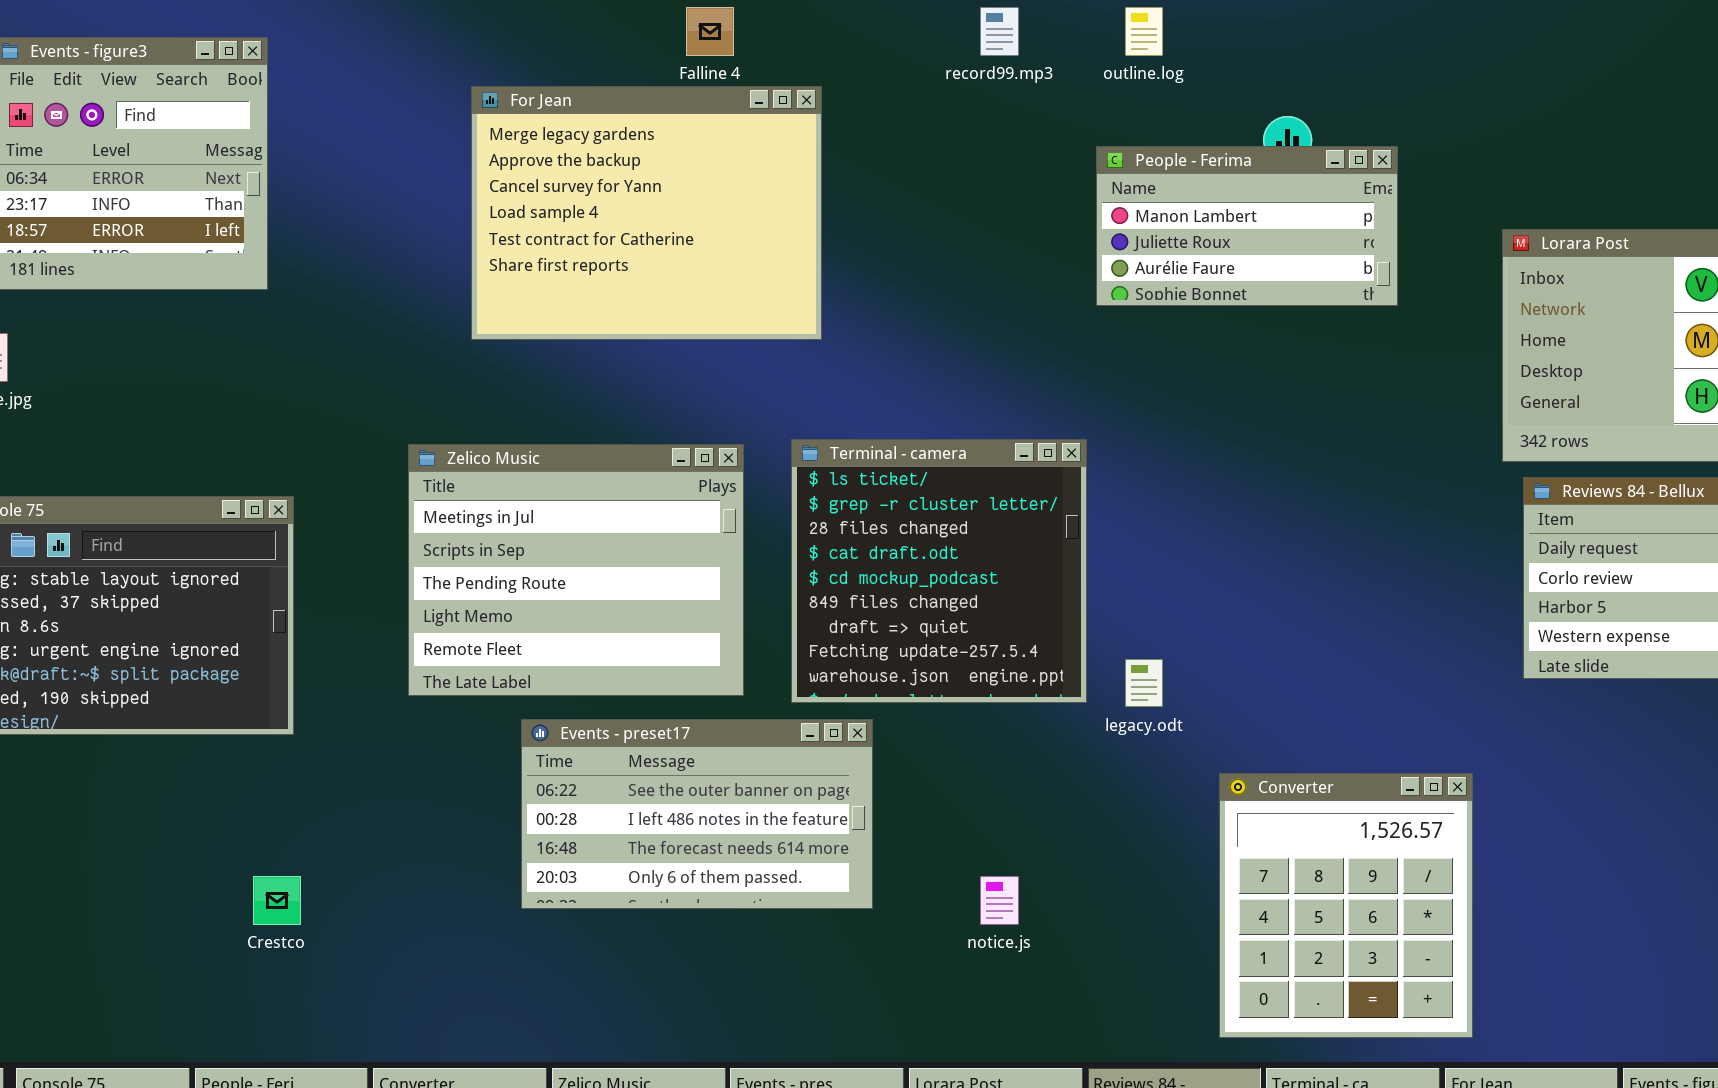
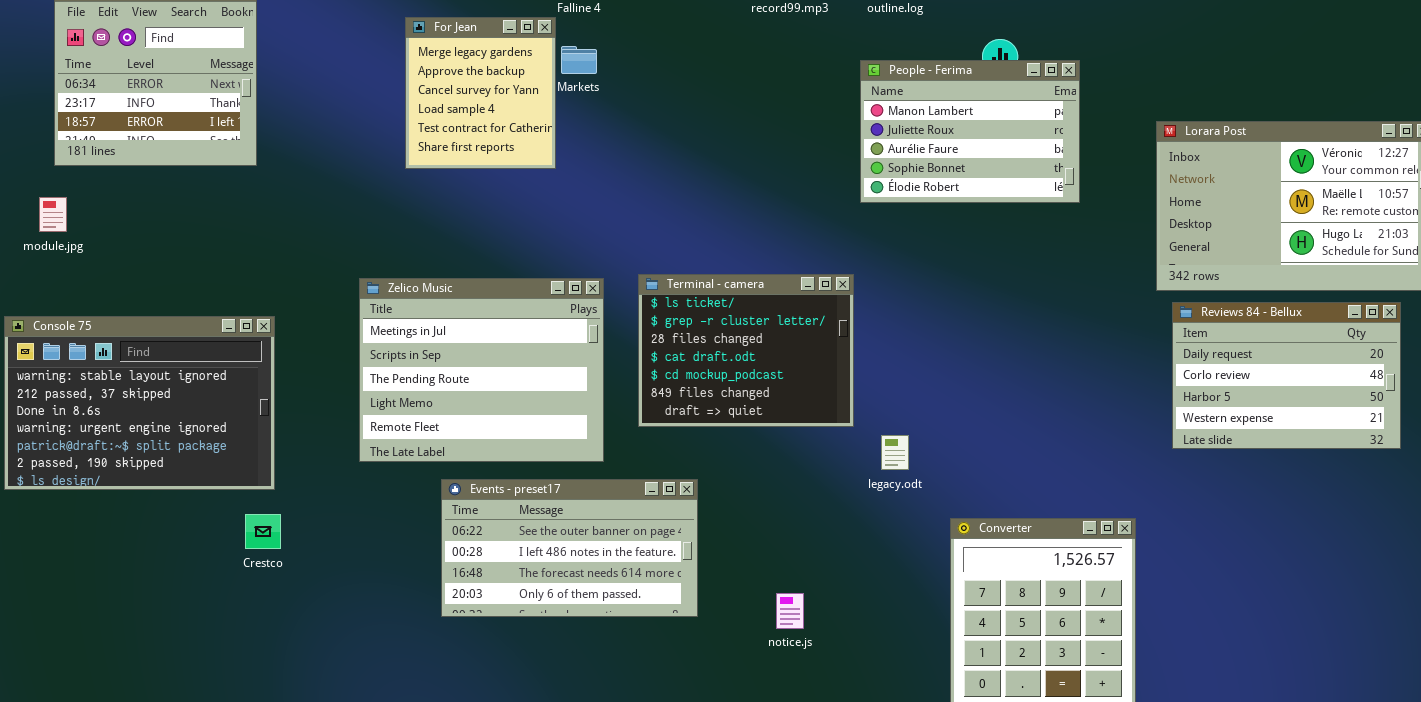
For Jean: [471,86,822,340] -> [405,17,556,169], resized
People - Ferima: [1096,146,1398,306] -> [860,60,1080,203], resized
Terminal - camera: [791,439,1087,703] -> [638,274,854,427], resized
Crestco: [253,876,301,925] -> [245,514,281,549], moved

